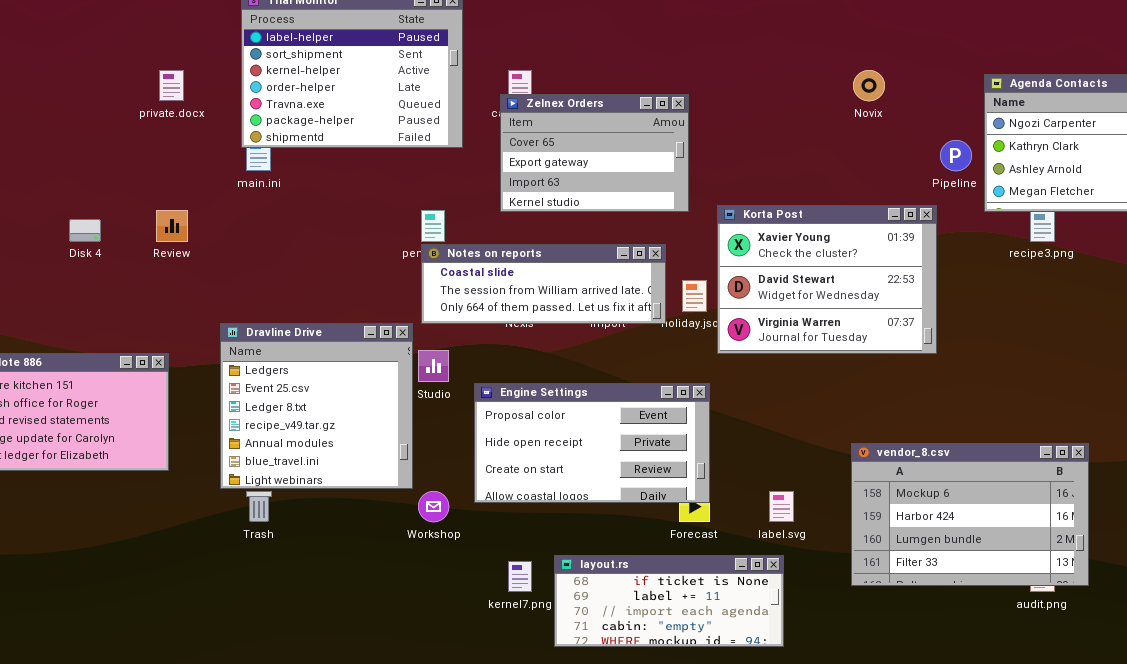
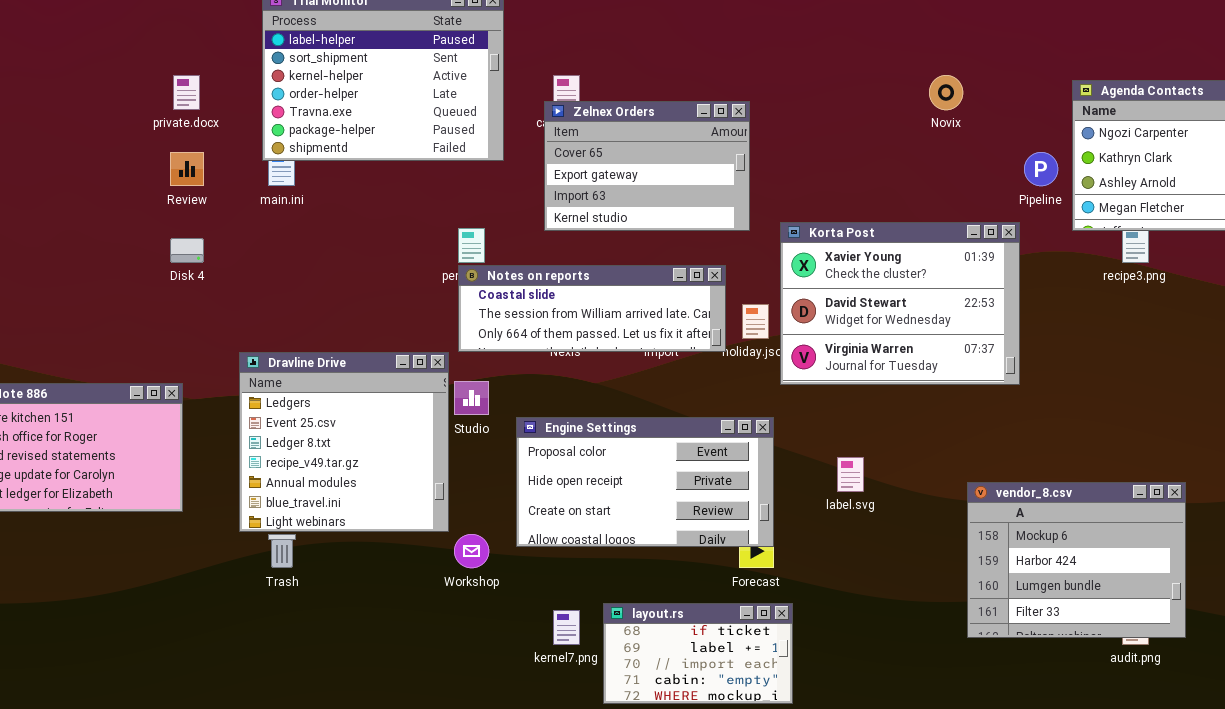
Review: [156,210,188,242] -> [170,152,204,186], moved
Disk 4: [69,219,101,242] -> [170,238,204,263], moved
vendor_8.csv: [851,443,1089,586] -> [967,482,1186,638], resized
label.svg: [769,491,794,522] -> [837,457,864,492], moved
layout.rs: [554,555,784,647] -> [603,603,793,704], resized

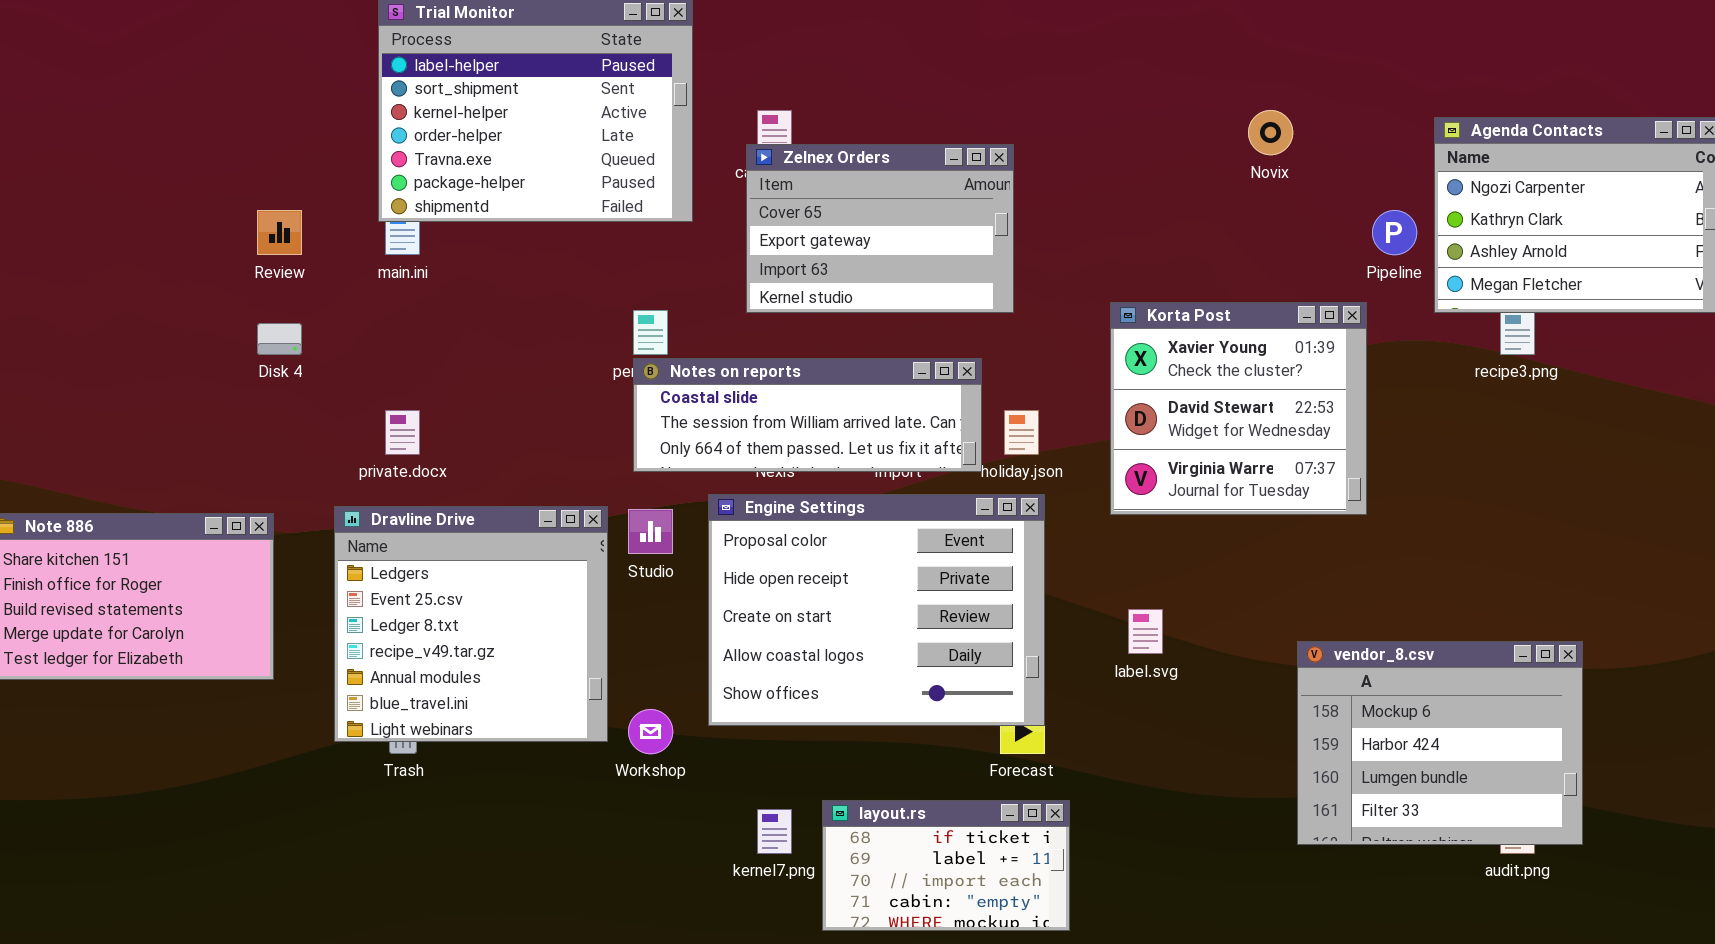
private.docx: [173,75,200,110] -> [385,410,420,455], moved
Korta Post: [780,222,1020,385] -> [1110,302,1367,515], resized
Dravline Drive: [239,352,449,532] -> [334,506,608,742], moved
Engine Settings: [516,417,774,547] -> [708,494,1045,726], resized

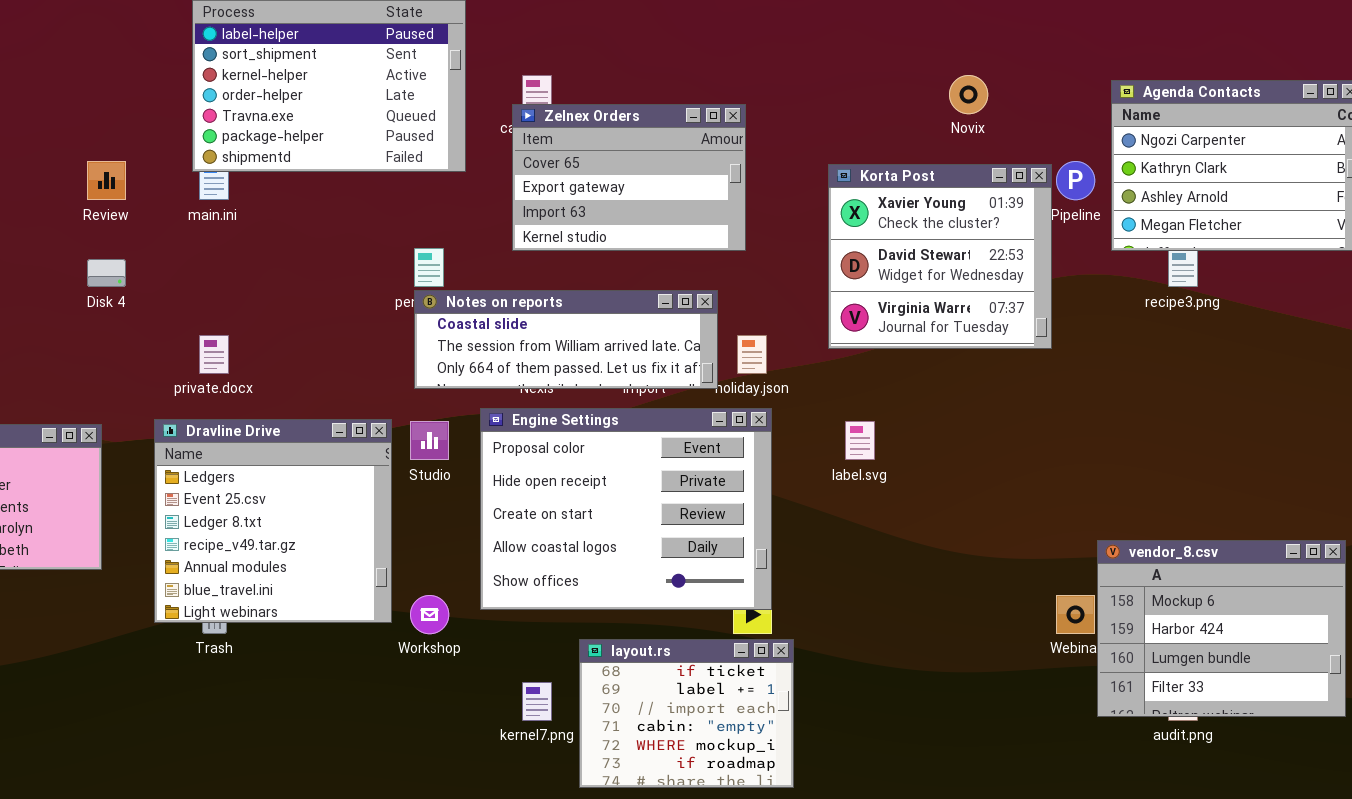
Korta Post: [1110,302,1367,515] -> [828,164,1052,349], moved
label.svg: [1128,609,1163,654] -> [845,421,875,460], moved
vendor_8.csv: [1297,641,1583,845] -> [1097,540,1346,717], moved
layout.rs: [822,800,1070,931] -> [579,639,794,788], resized

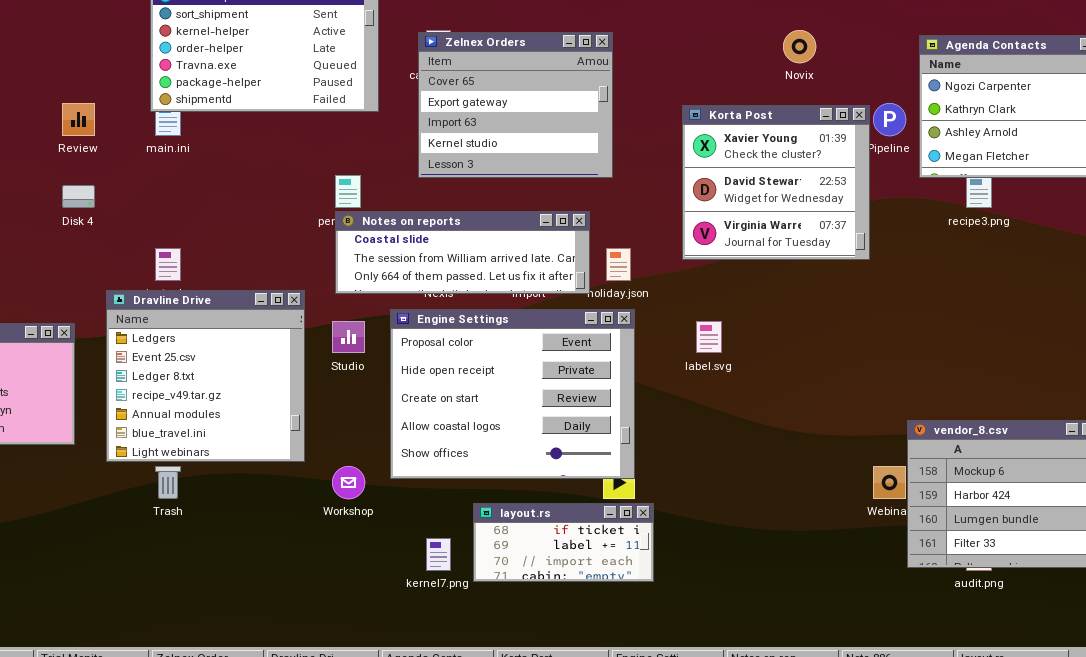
Zelnex Orders: [512,104,746,251] -> [418,32,613,178], resized
Dravline Drive: [154,419,392,623] -> [106,290,305,462], moved
layout.rs: [579,639,794,788] -> [473,503,654,582], resized

